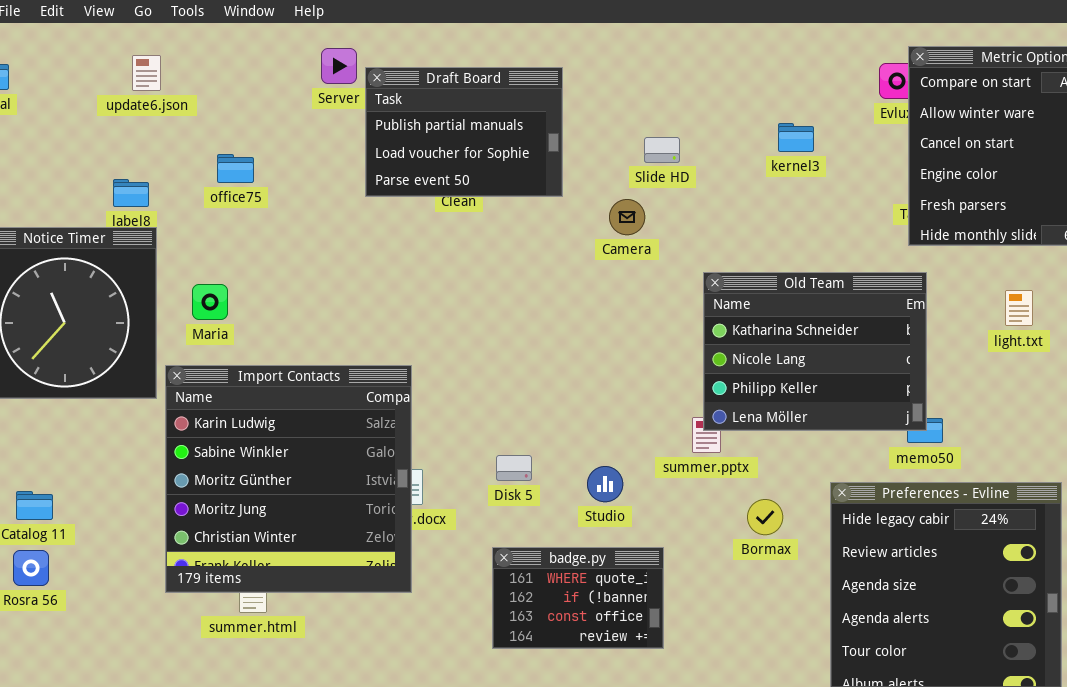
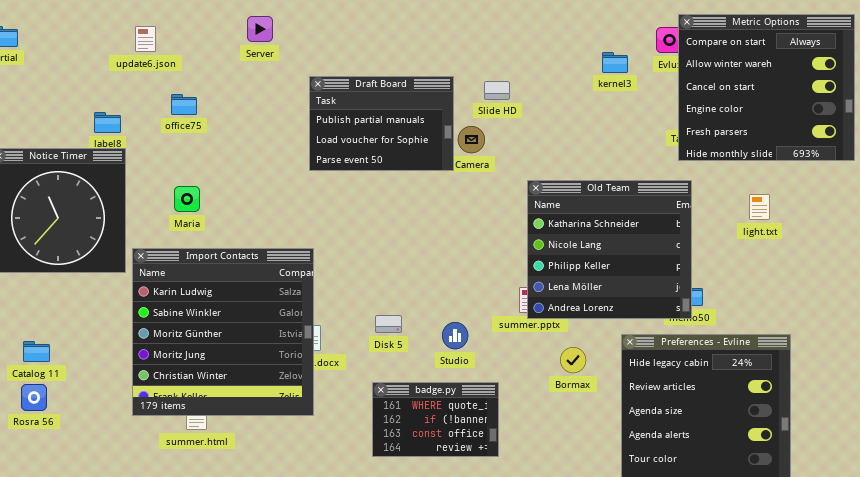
update6.json: [132,55,161,91] -> [135,26,156,52], moved
Draft Board: [365,67,563,197] -> [309,76,454,171], moved
kernel3: [778,123,814,152] -> [602,52,628,73], moved
Old Team: [703,272,927,431] -> [527,180,692,319], resized
Maria: [192,284,228,320] -> [174,186,200,212], moved

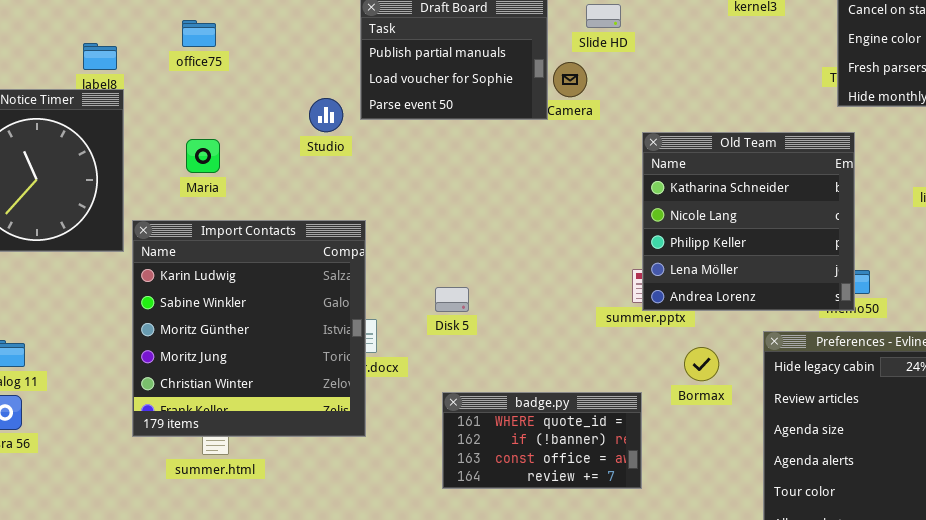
Disk 5: [375,315,402,333] -> [435,287,469,312], moved
Studio: [442,322,468,349] -> [309,98,343,132], moved
badge.py: [372,382,499,457] -> [442,392,642,489], resized

